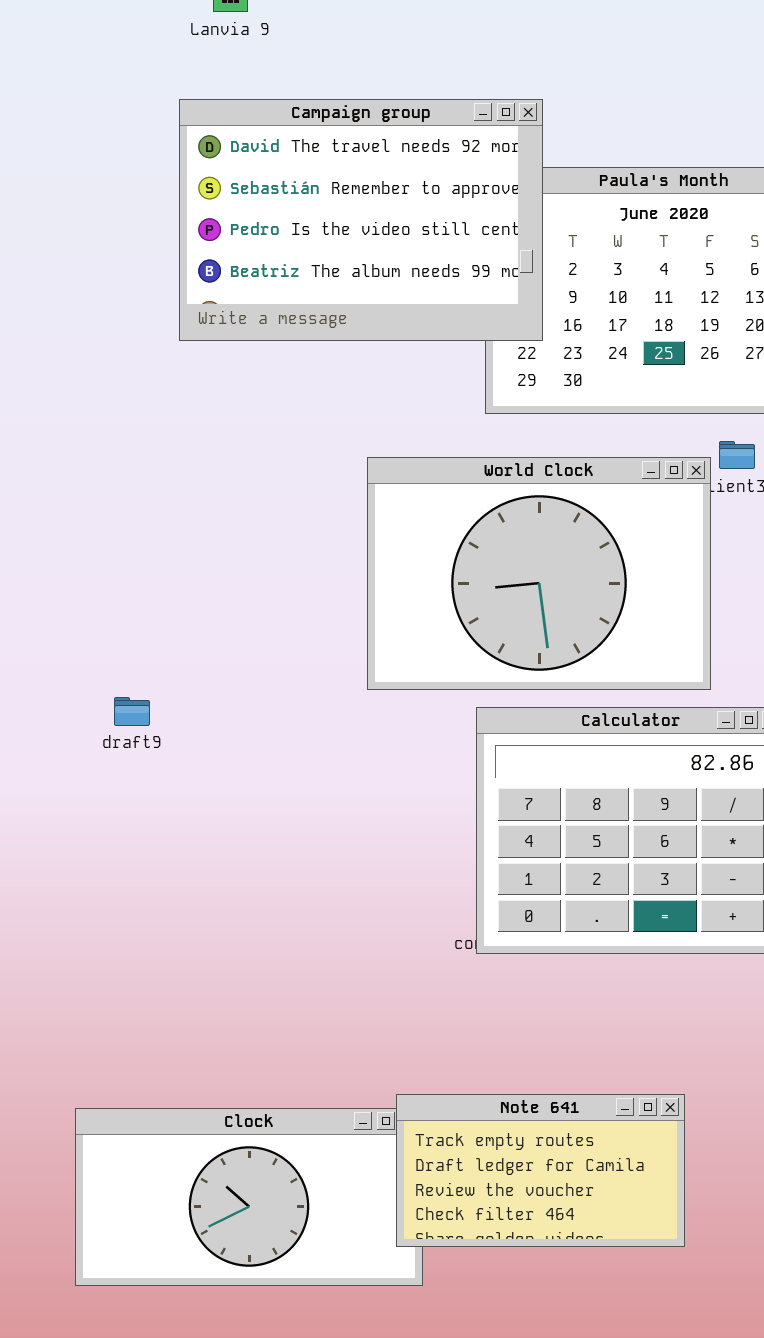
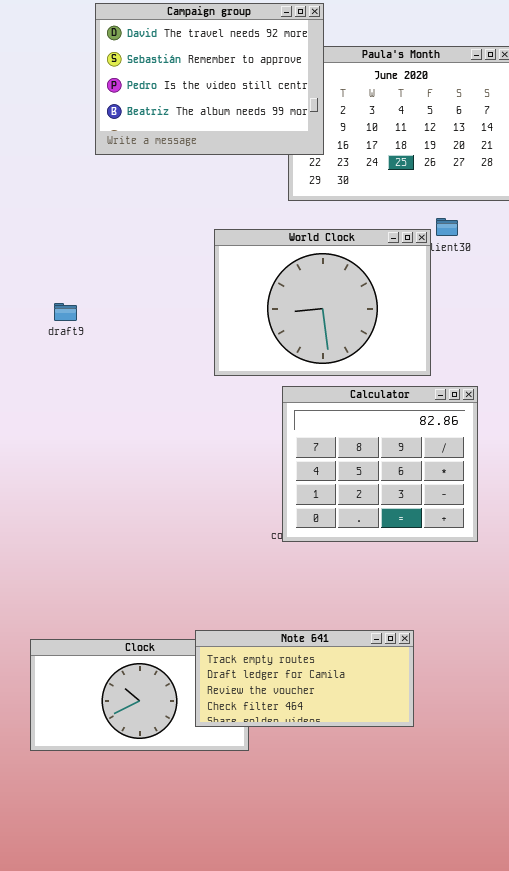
draft9: [114,697,150,726] -> [54,303,77,321], moved
Note 641: [396,1094,685,1247] -> [195,630,414,727], resized

